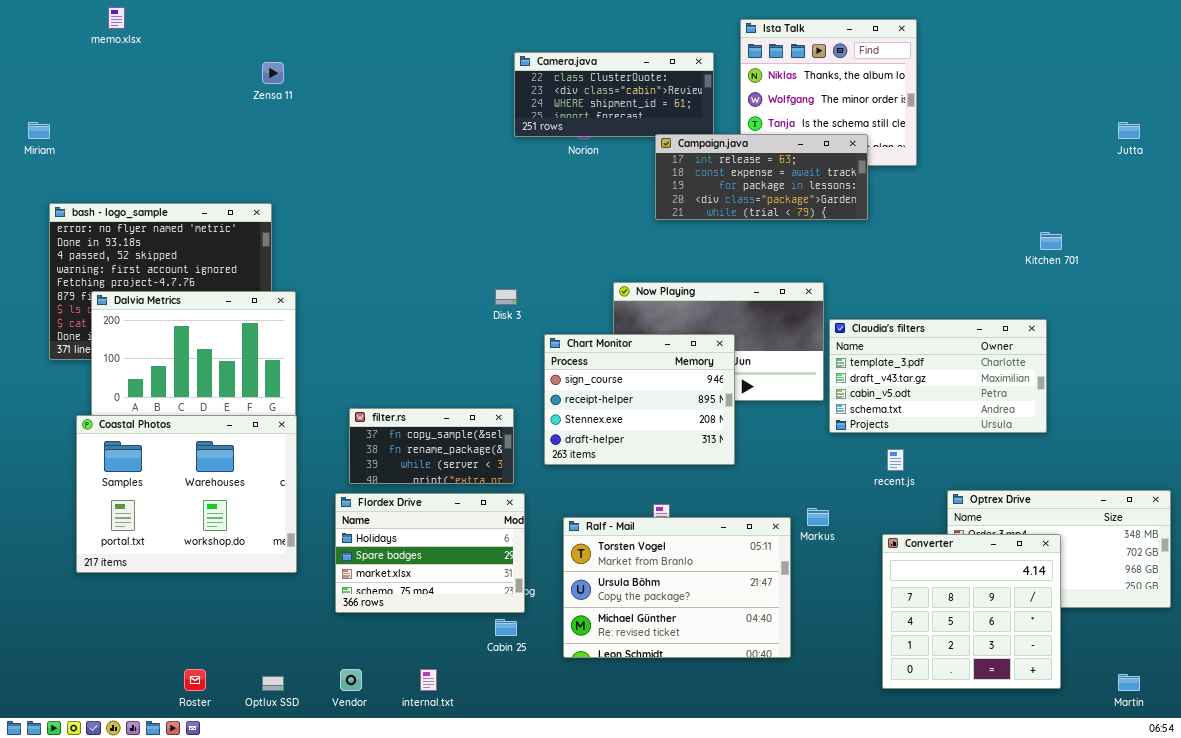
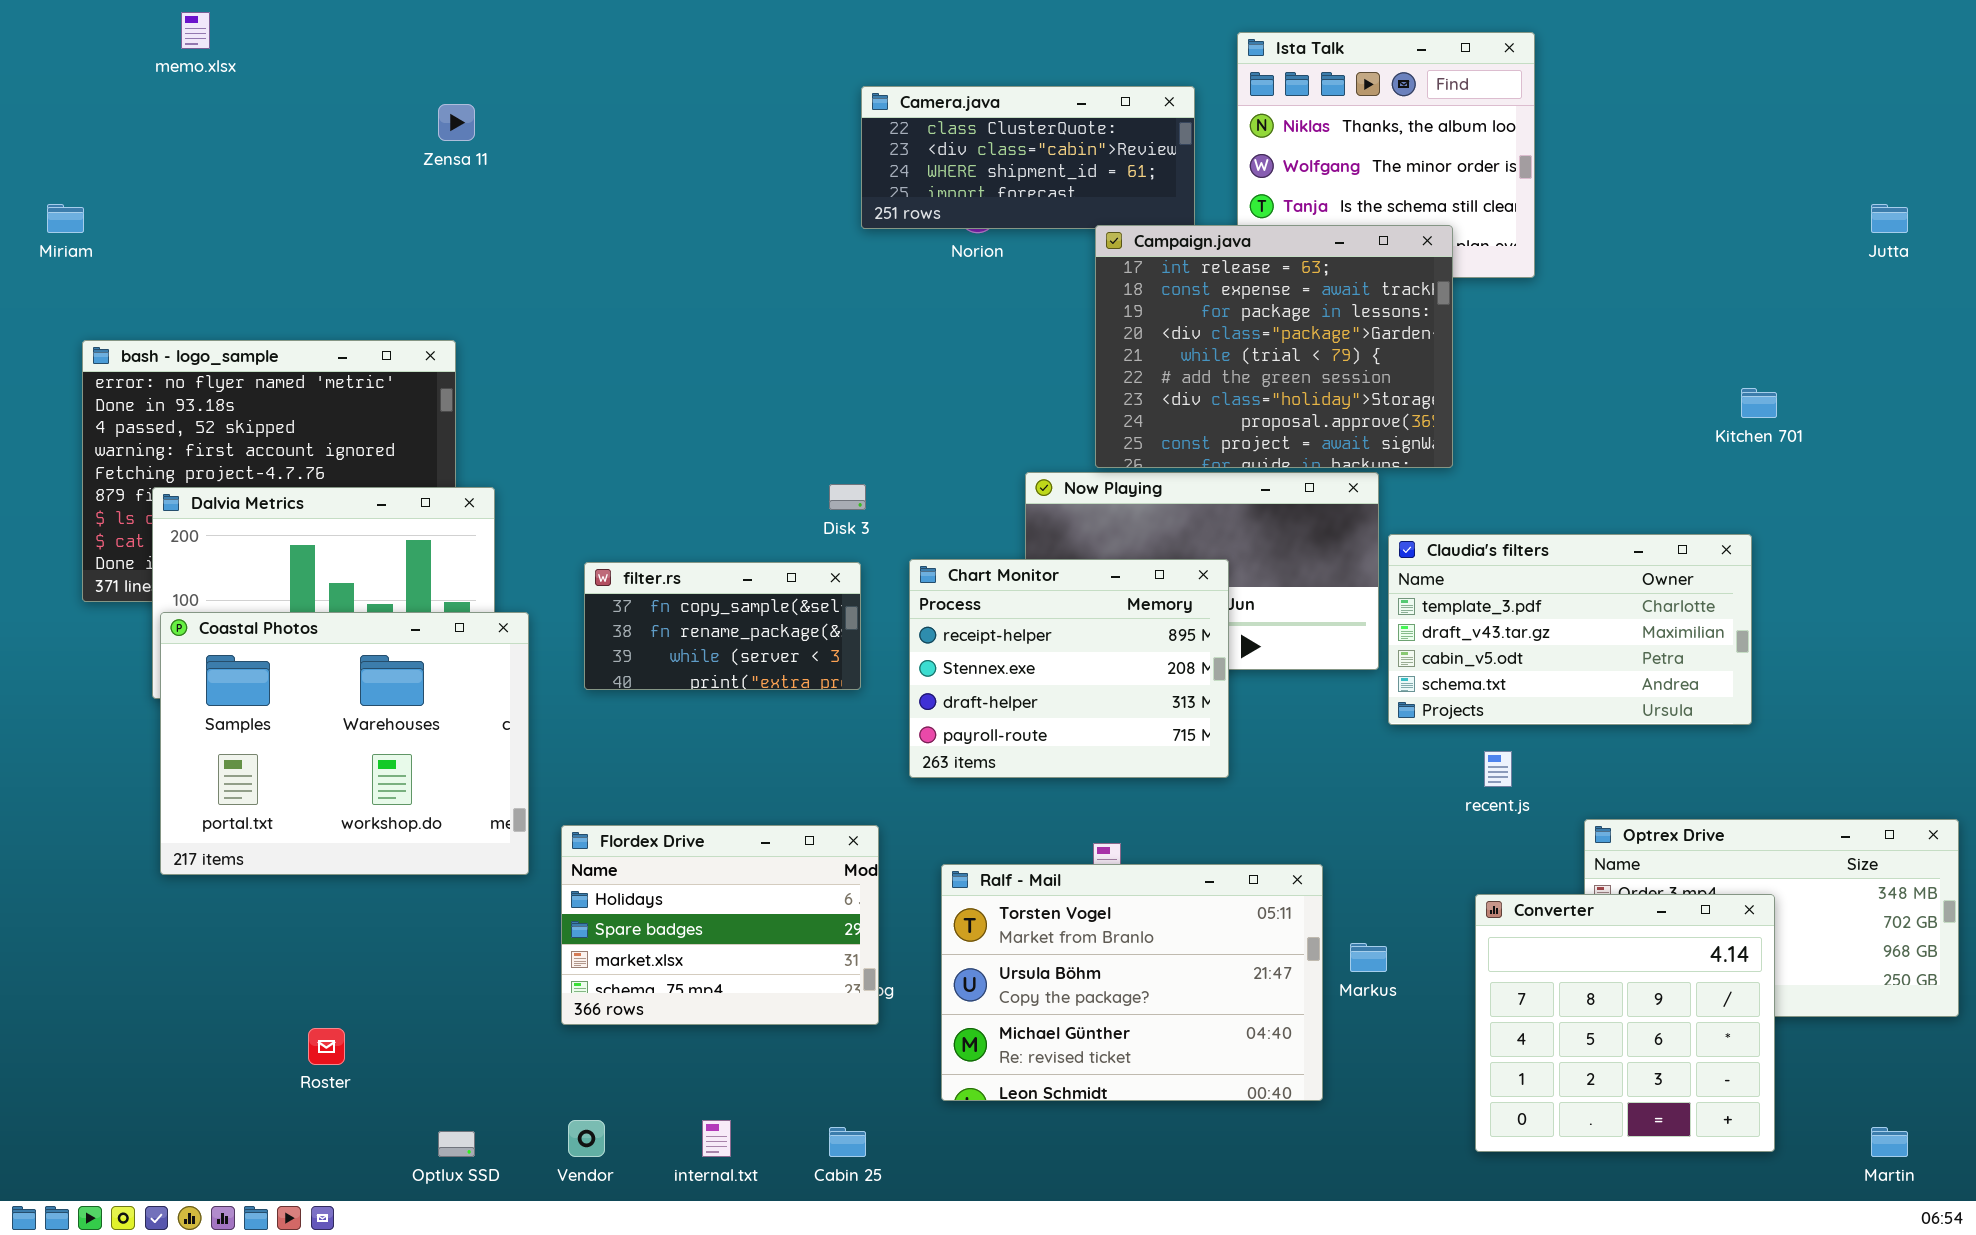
Campaign.java: [655,134,868,220] -> [1095,225,1453,468], resized
Chart Monitor: [544,334,735,465] -> [909,559,1229,778], scrolled down 1 row
filter.rs: [349,408,514,484] -> [584,562,861,690], moved
Coastal Photos: [76,415,297,573] -> [160,612,529,875], moved
Markus: [807,508,829,526] -> [1350,943,1387,972], moved
Cabin 25: [495,619,517,636] -> [829,1127,866,1157], moved
Roster: [184,669,206,691] -> [308,1028,345,1065], moved

